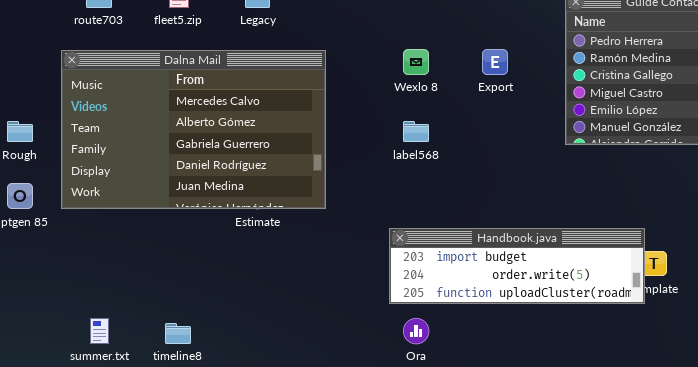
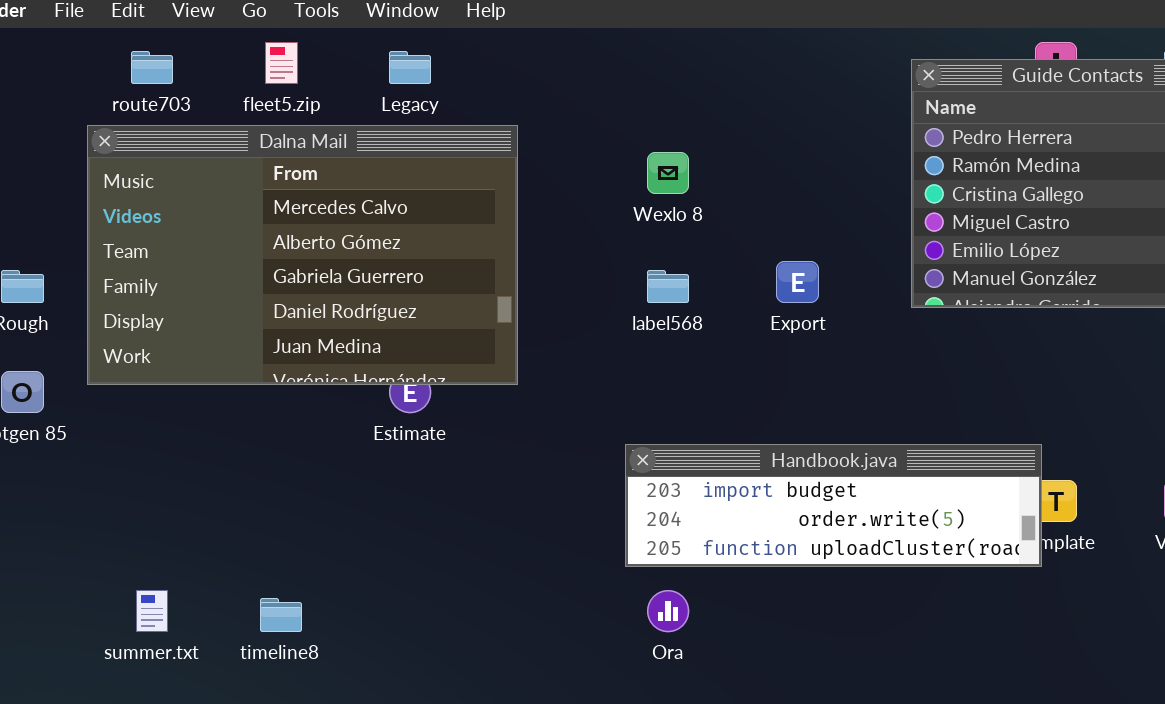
Export: [482,49,508,75] -> [776,261,819,303], moved
Dalna Mail: [61,50,326,209] -> [87,125,518,385], moved

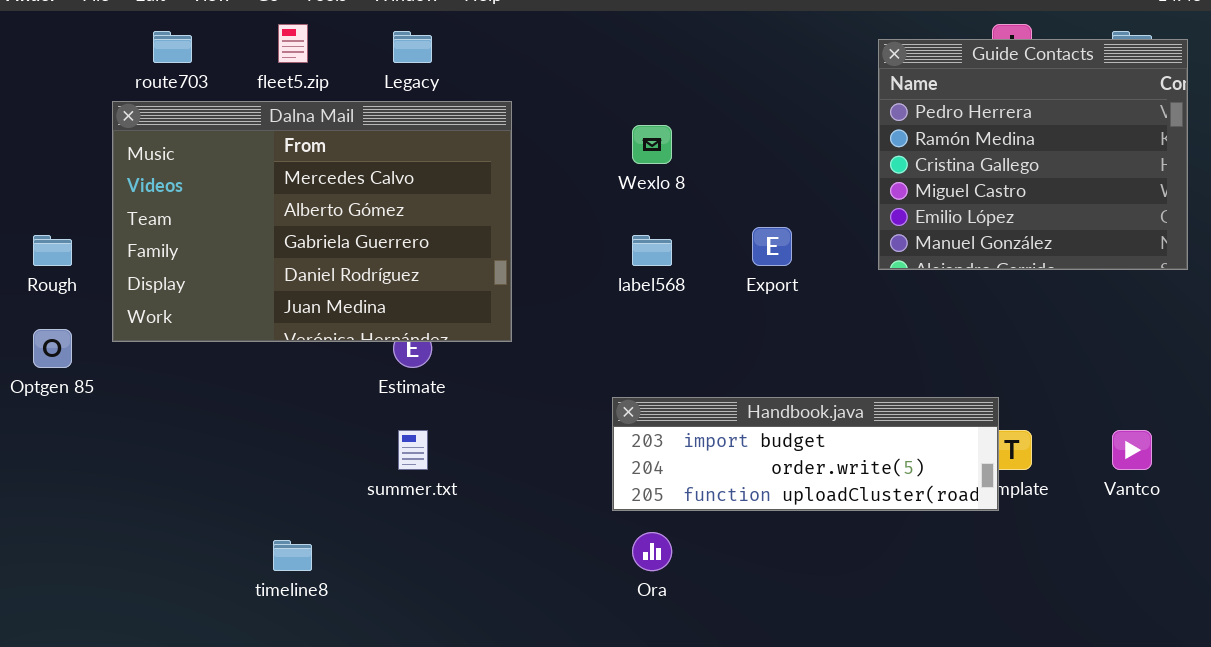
summer.txt: [136,590,168,632] -> [398,430,428,470], moved

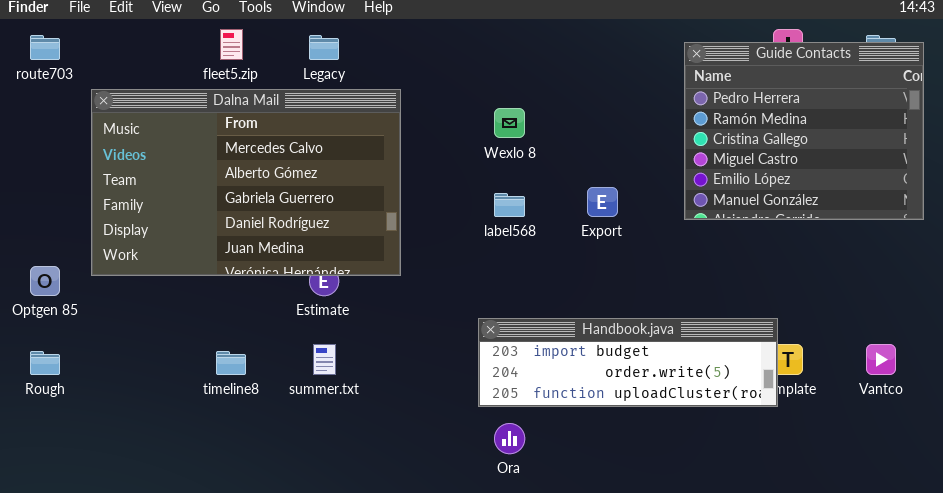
route703: [153,31,192,63] -> [30,35,60,60], moved
Rough: [33,235,72,266] -> [30,351,60,375], moved
timeline8: [273,540,312,571] -> [216,351,246,375], moved

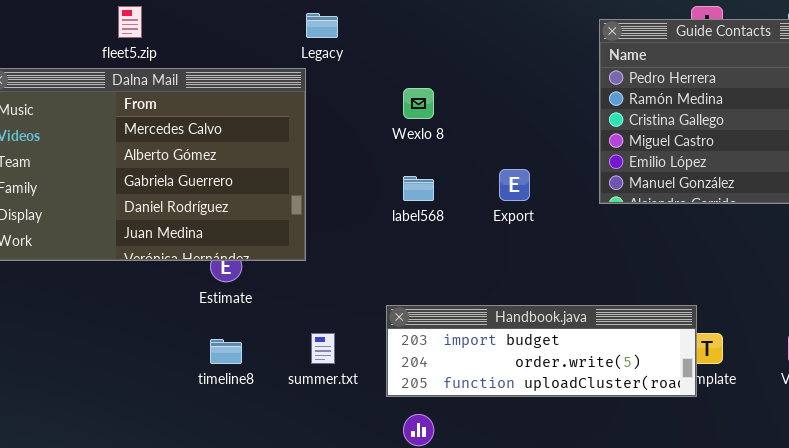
Legacy: [309,35,339,60] -> [306,13,338,38], moved
summer.txt: [313,344,336,375] -> [311,333,335,364], moved
timeline8: [216,351,246,375] -> [210,339,242,364], moved

